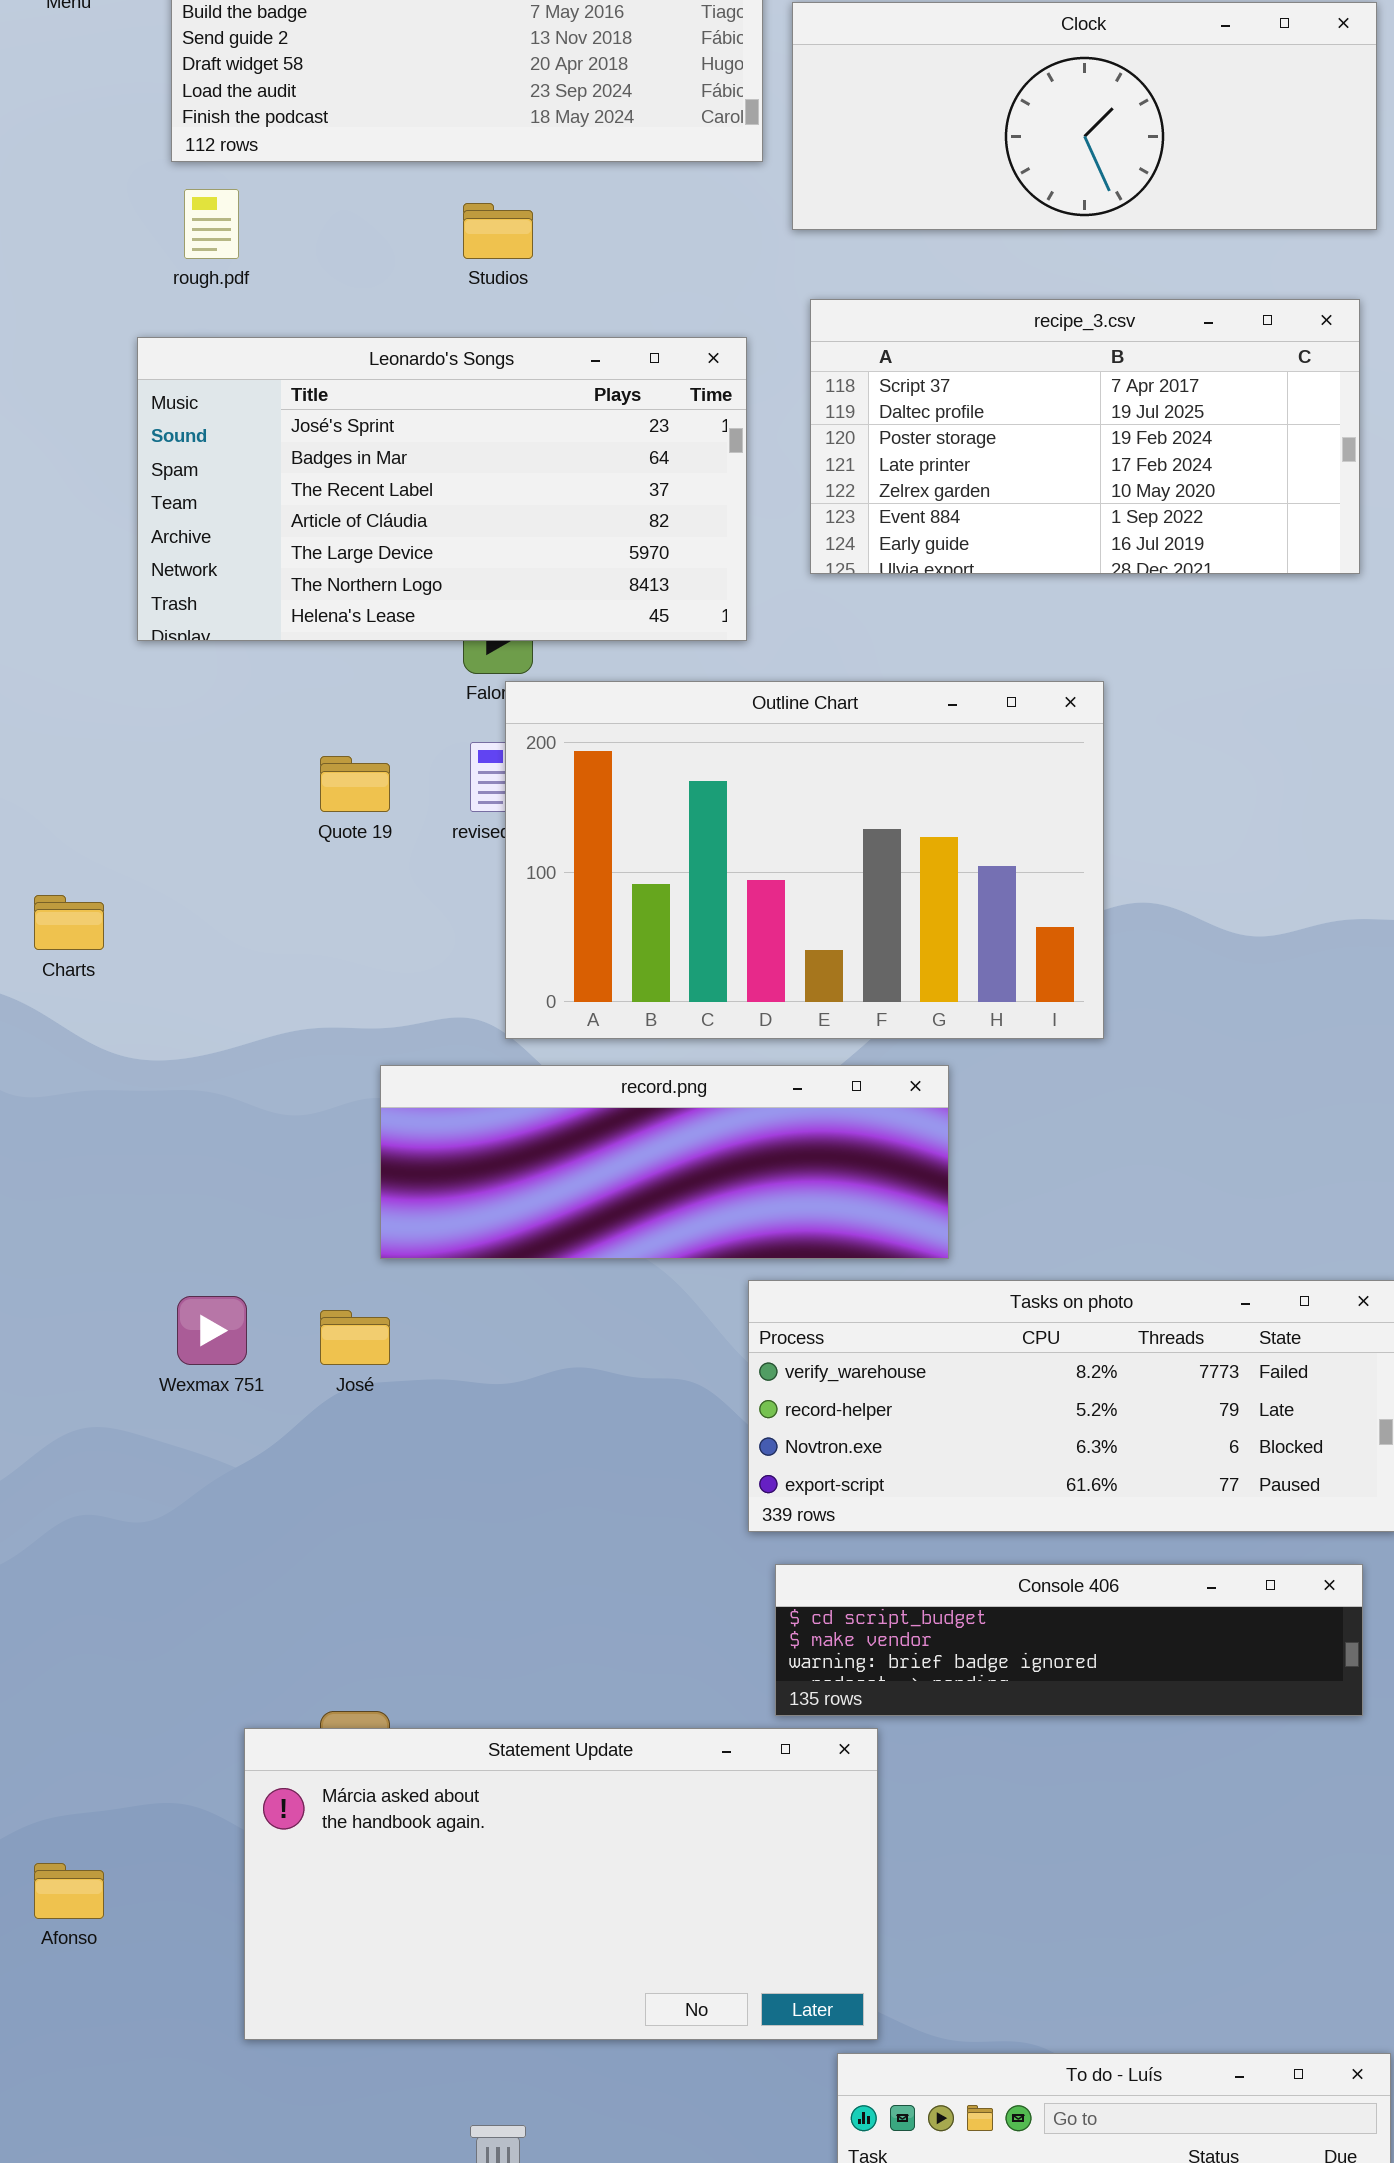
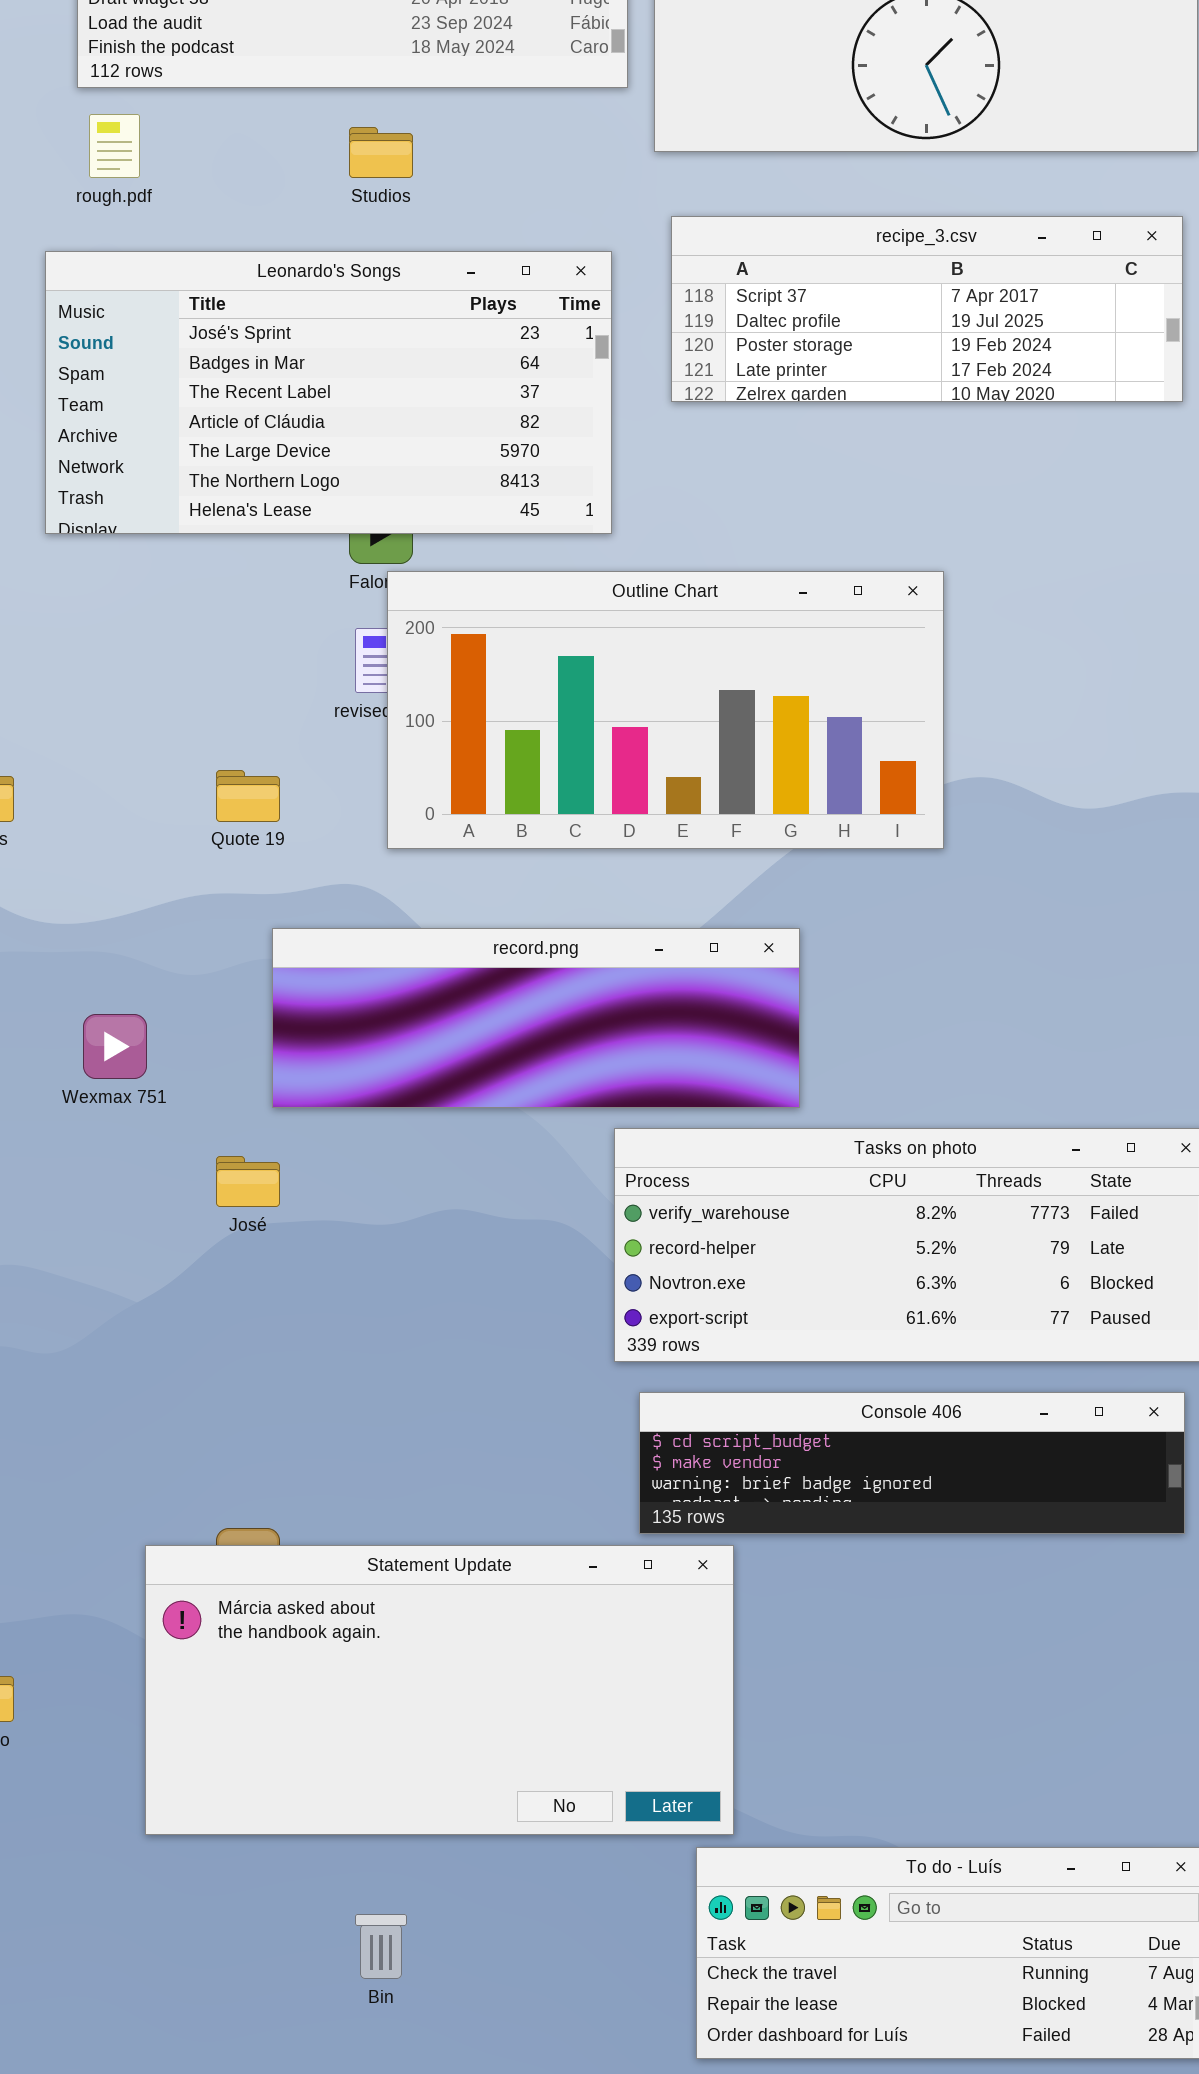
recipe_3.csv: [810,299,1360,574] -> [671,216,1183,402], resized
Outline Chart: [505,681,1104,1039] -> [387,571,944,849], resized
Quote 19: [320,756,390,812] -> [216,770,280,822], moved
Wexmax 751: [177,1296,247,1365] -> [83,1014,147,1079], moved

